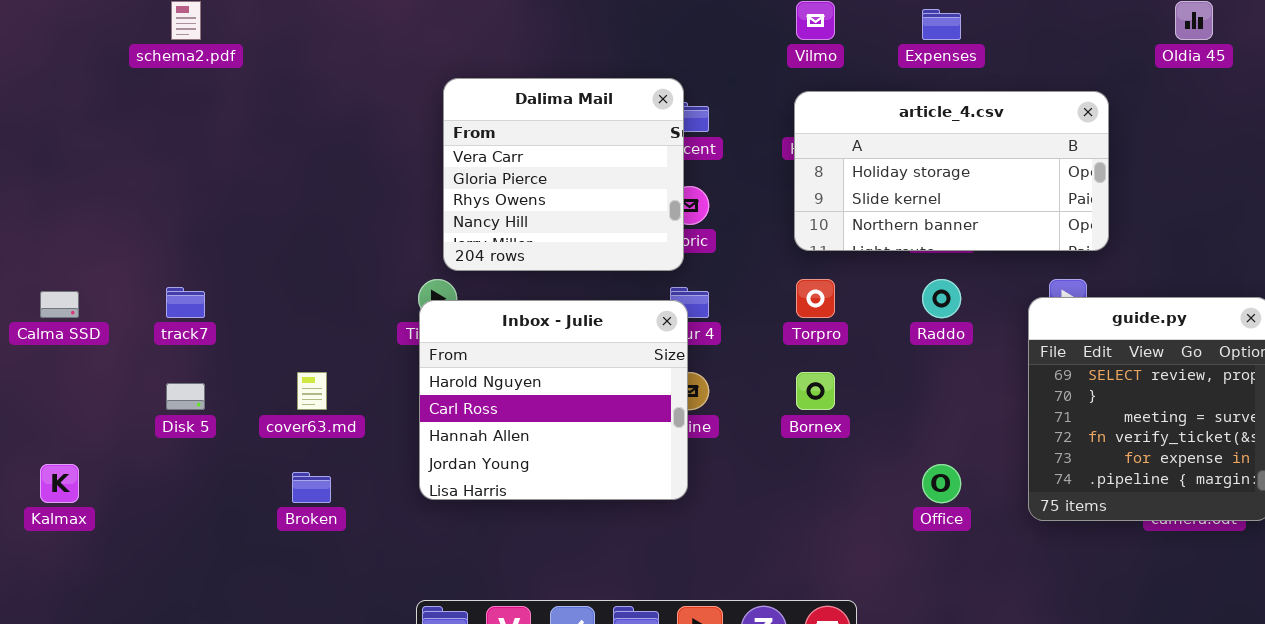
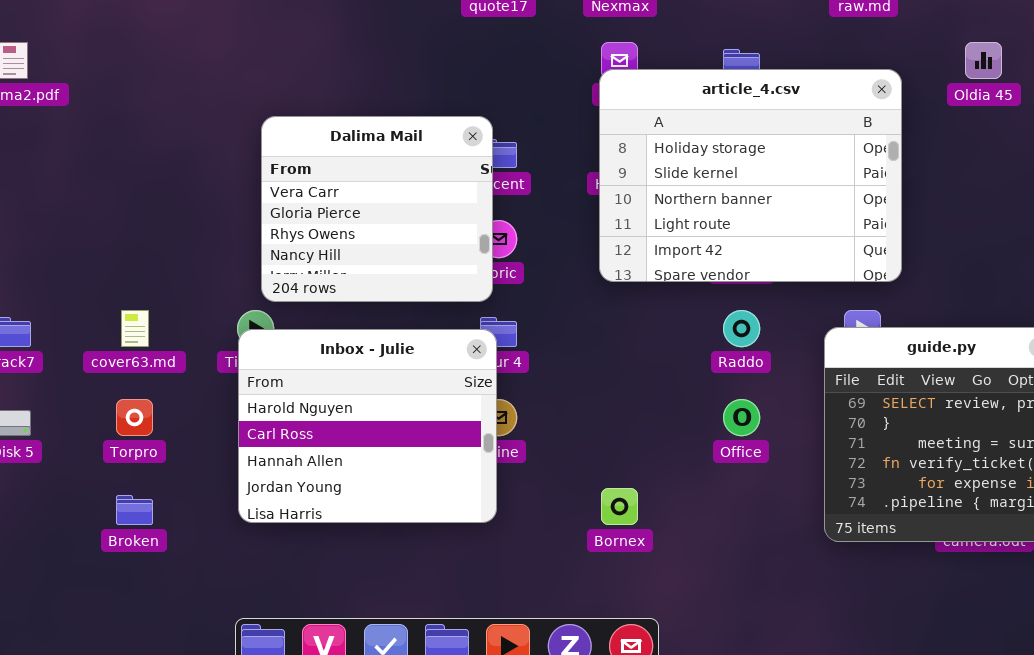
article_4.csv: [794,91,1109,251] -> [599,69,902,282], resized
Torpro: [796,279,835,318] -> [116,399,153,436], moved
cover63.md: [297,372,327,410] -> [121,310,149,347], moved
Bornex: [796,372,835,410] -> [601,488,638,525], moved
Office: [922,464,961,503] -> [723,399,760,436], moved

